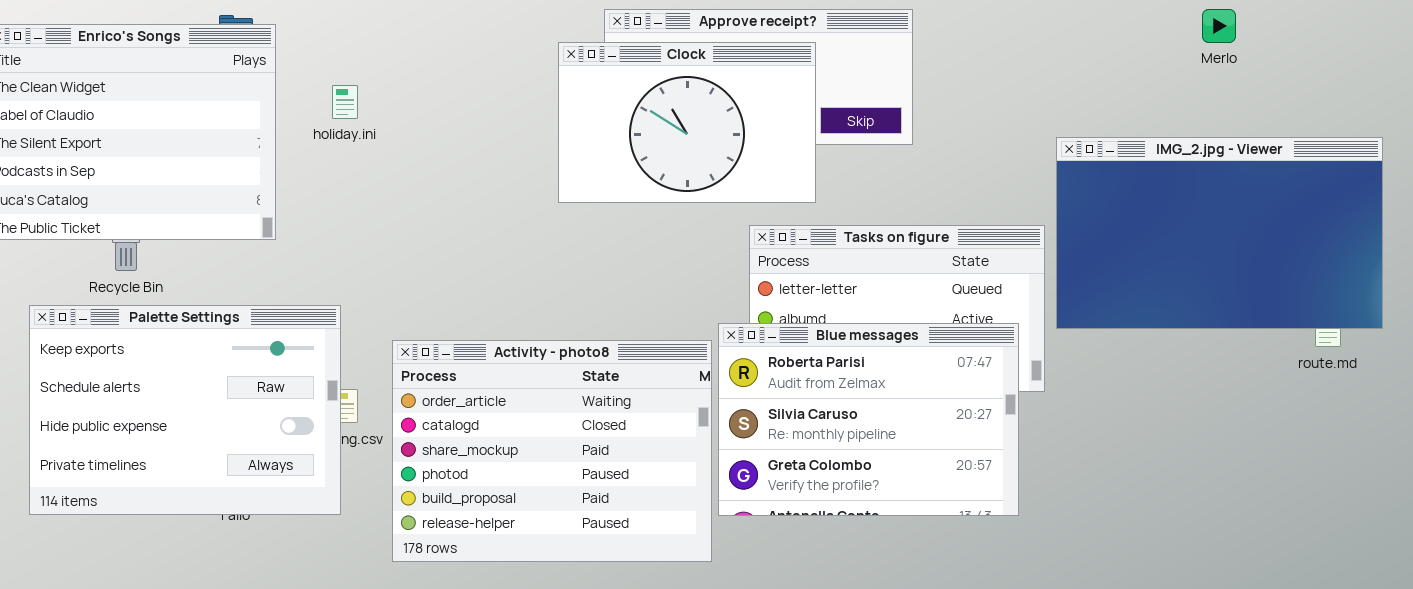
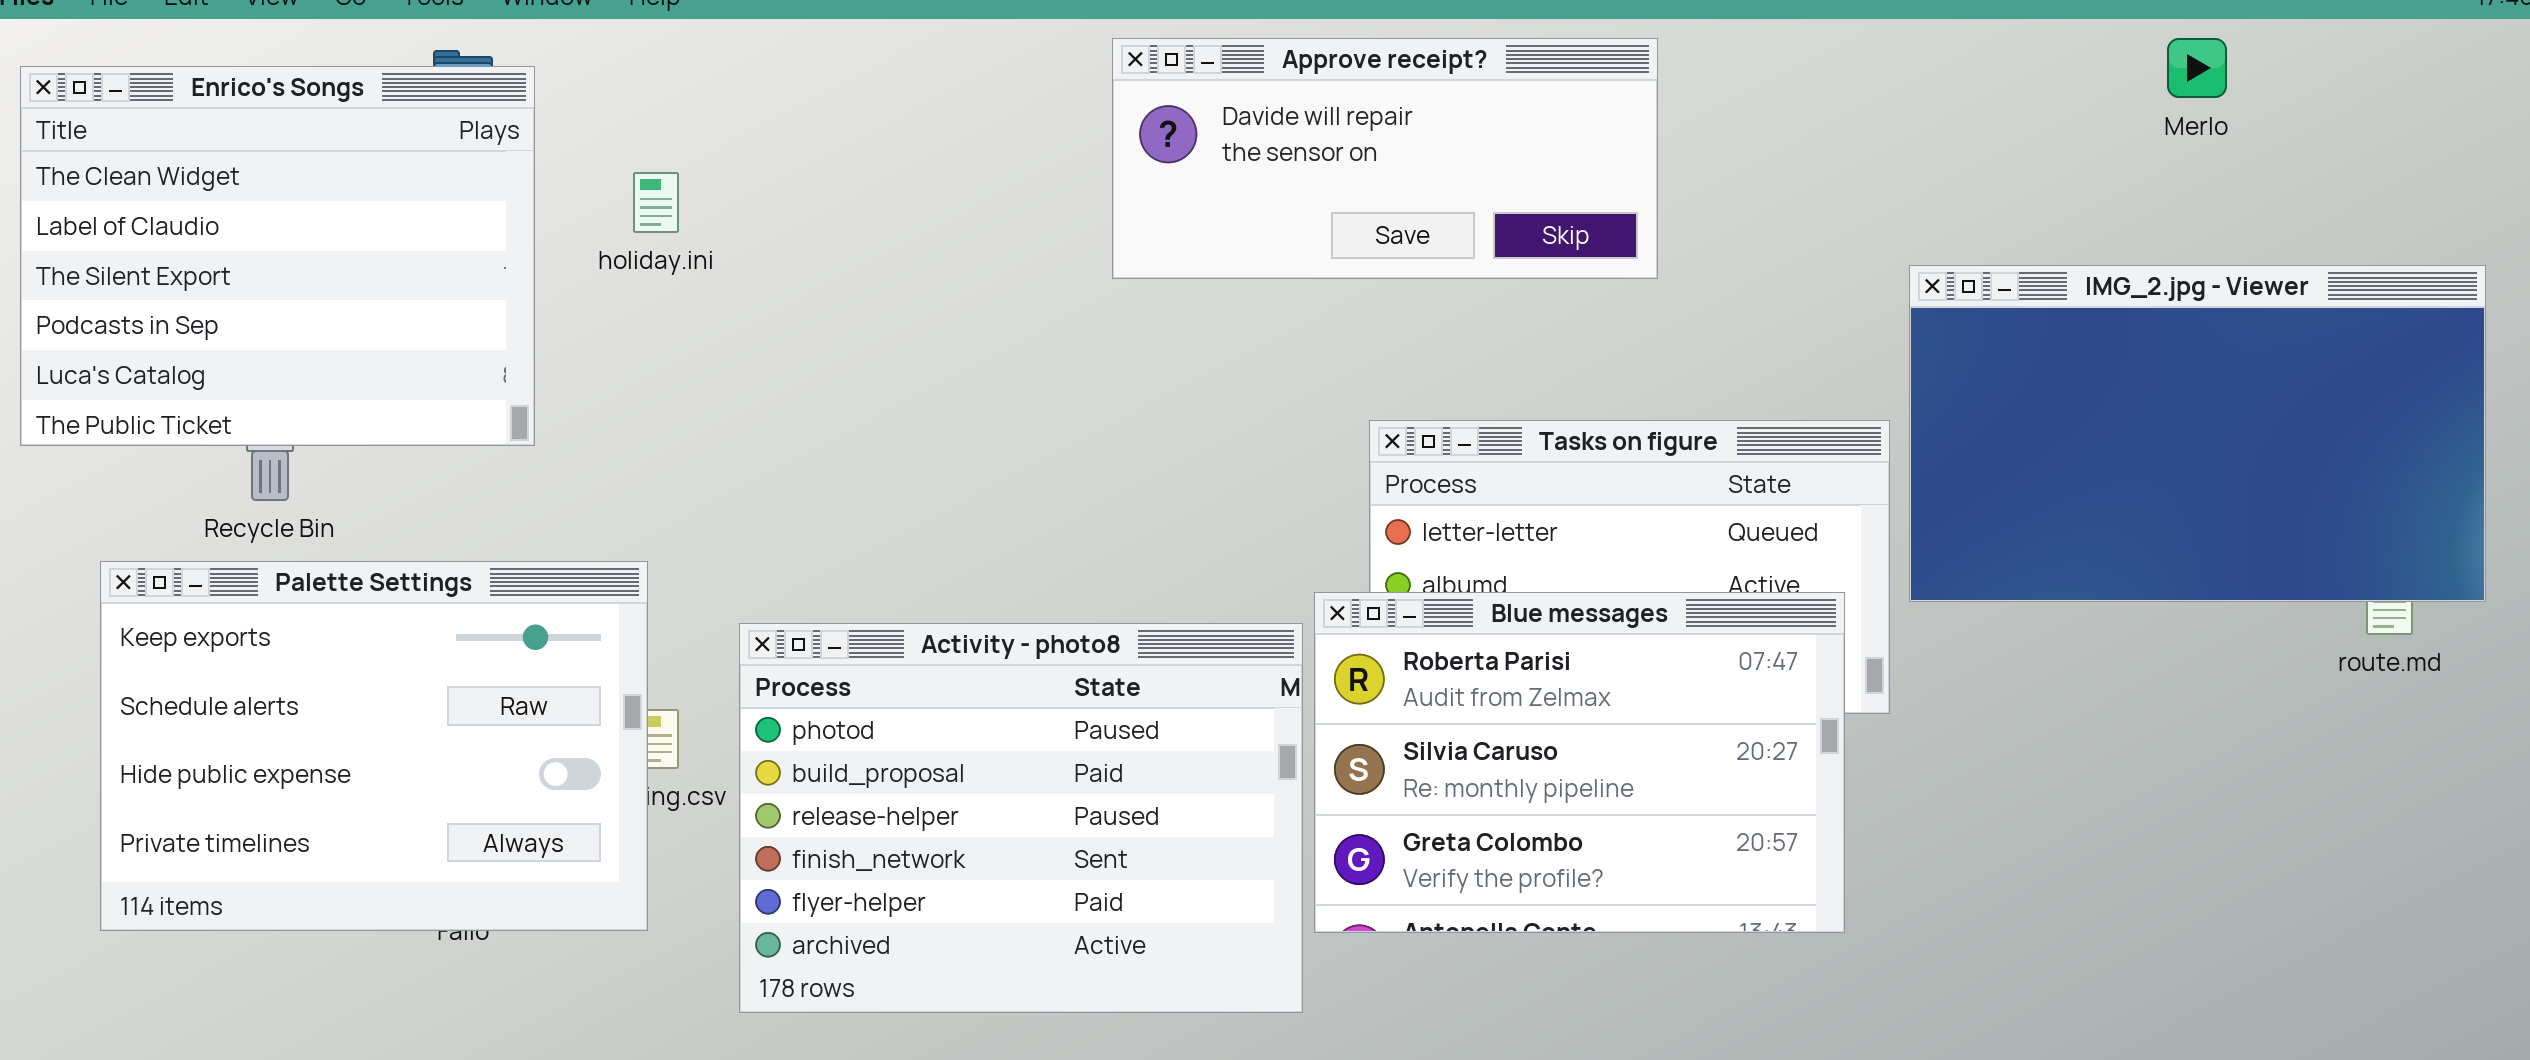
Clock: [558,42,816,203] -> none, closed
Activity - photo8: [392,340,712,562] -> [739,623,1303,1013], scrolled down 3 rows

